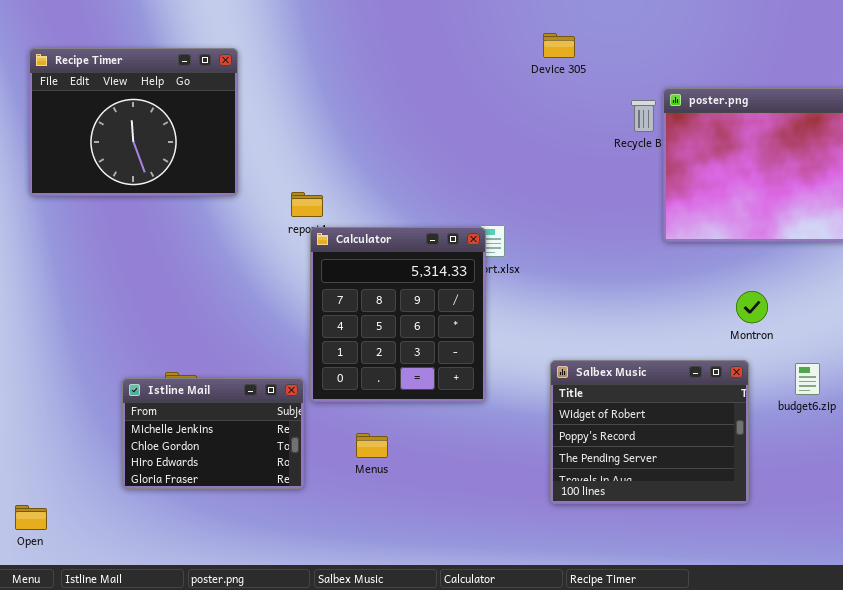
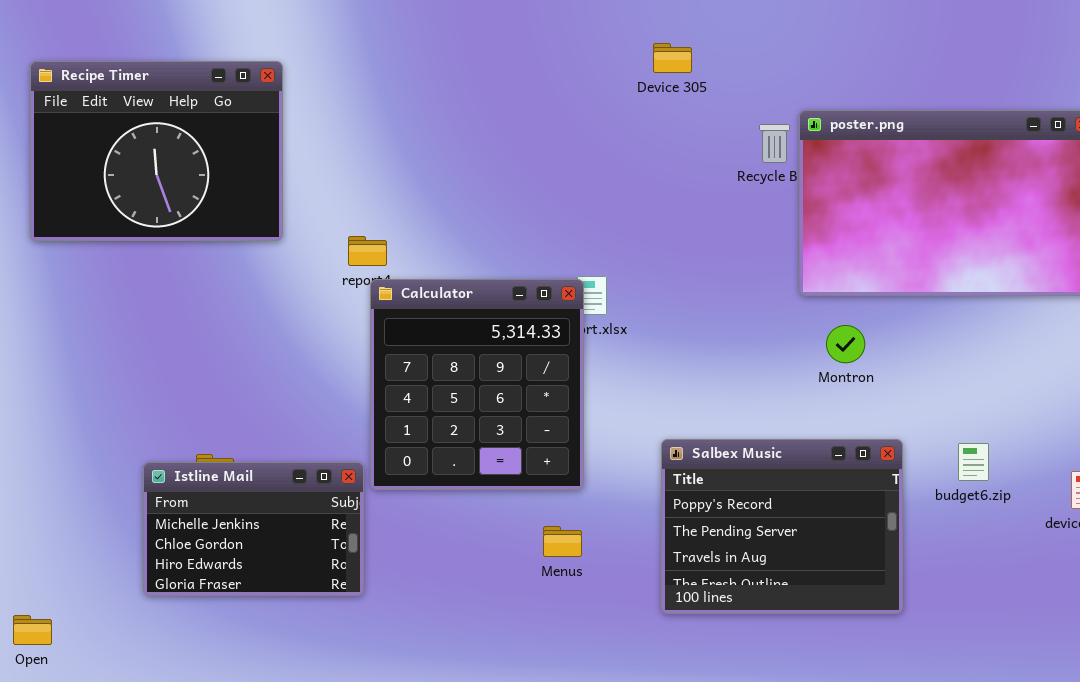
Montron: [736,291,768,323] -> [826,325,865,363], moved
Salbex Music: [550,360,749,504] -> [661,439,903,614], scrolled down 1 row
Menus: [356,433,388,458] -> [543,526,582,557], moved

